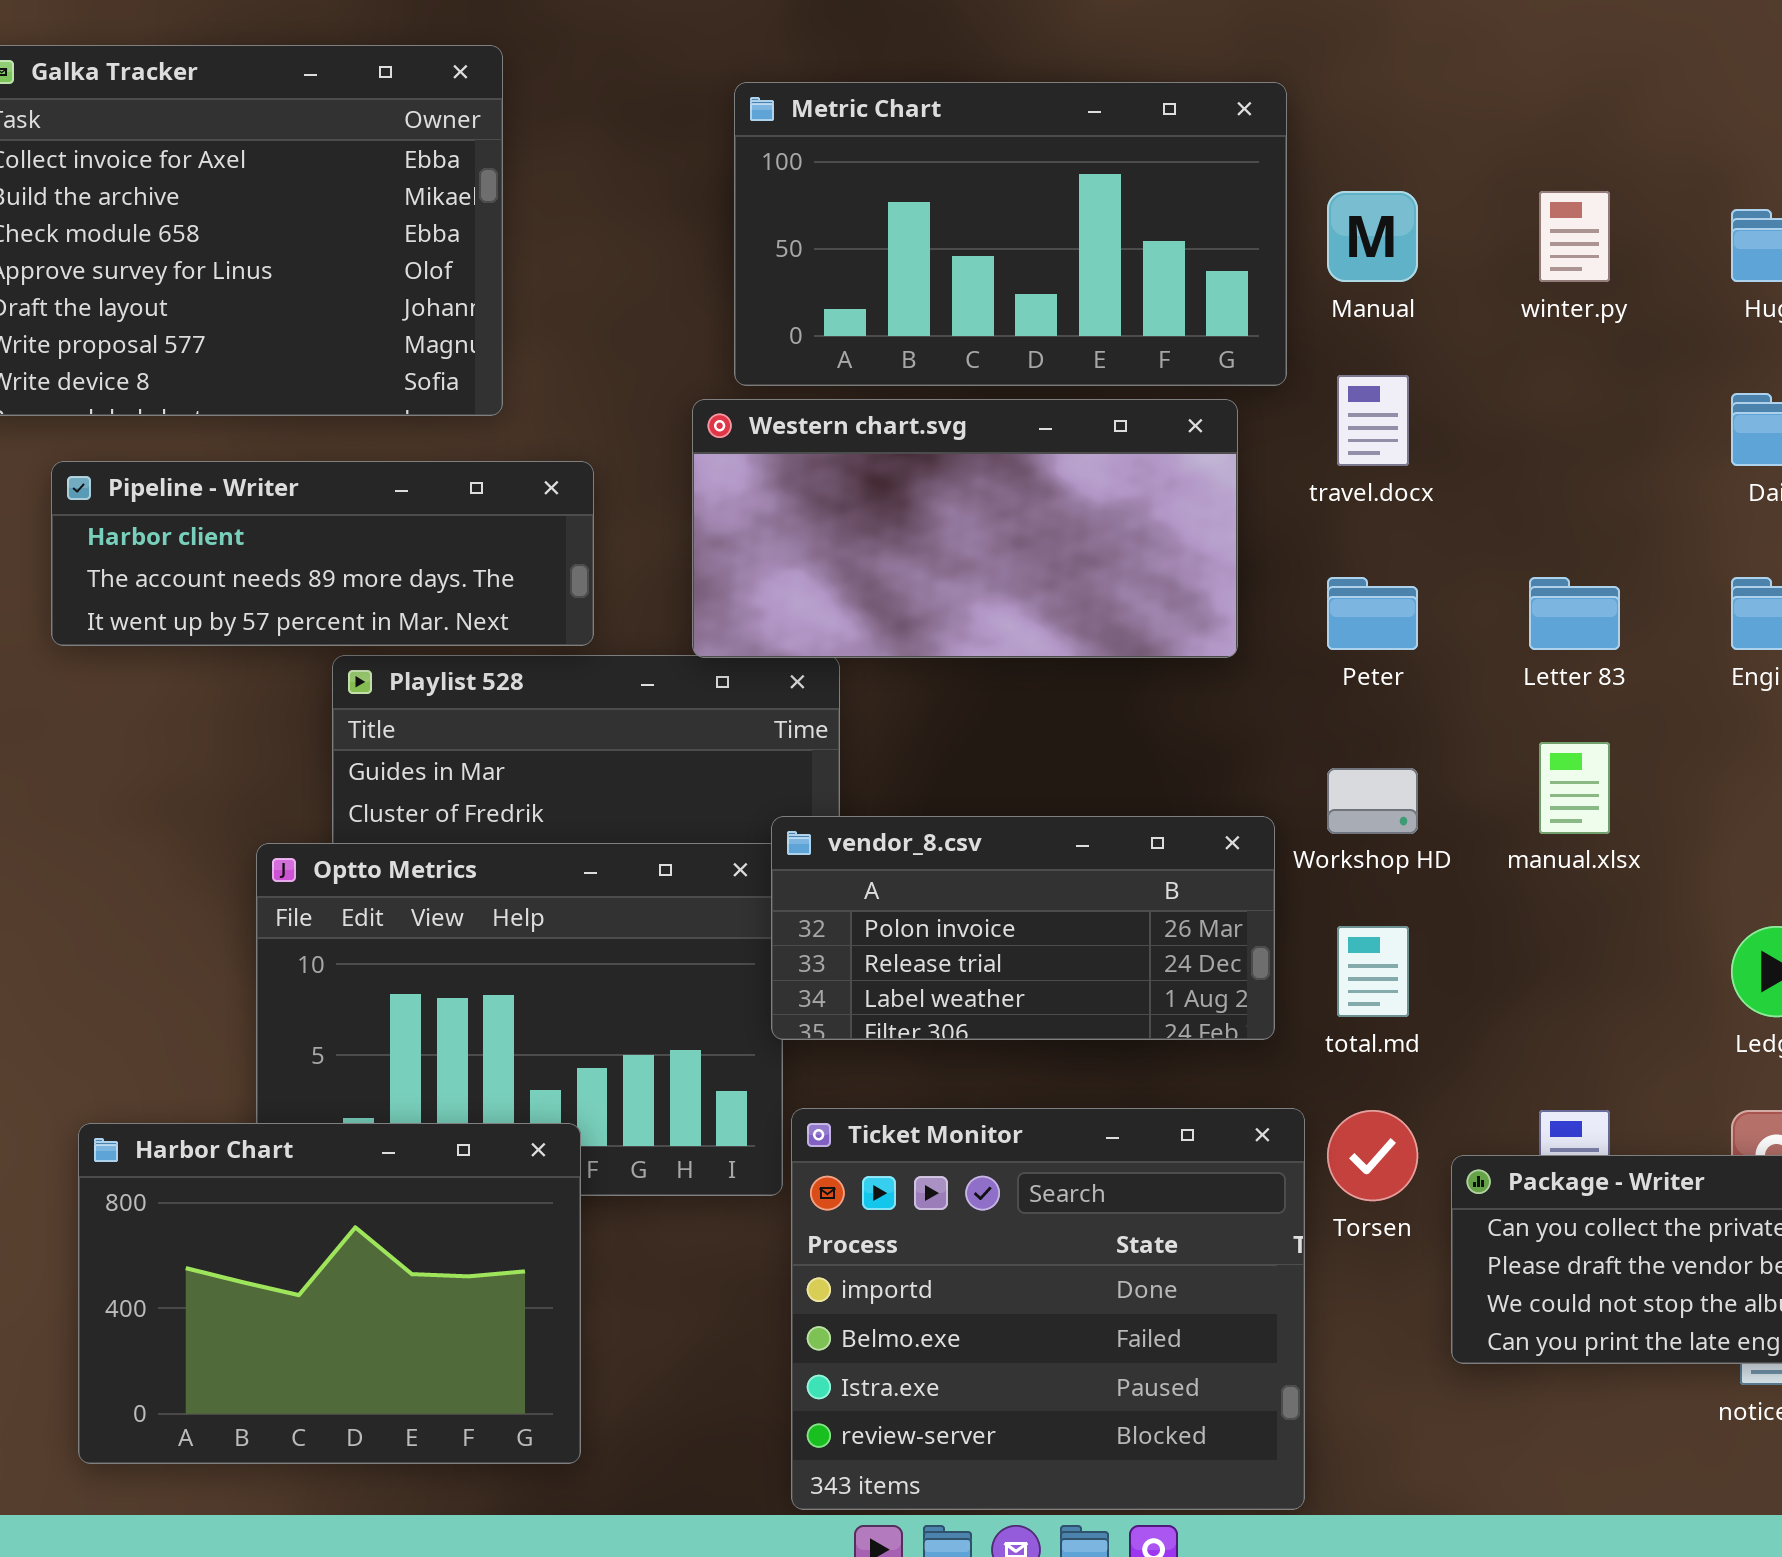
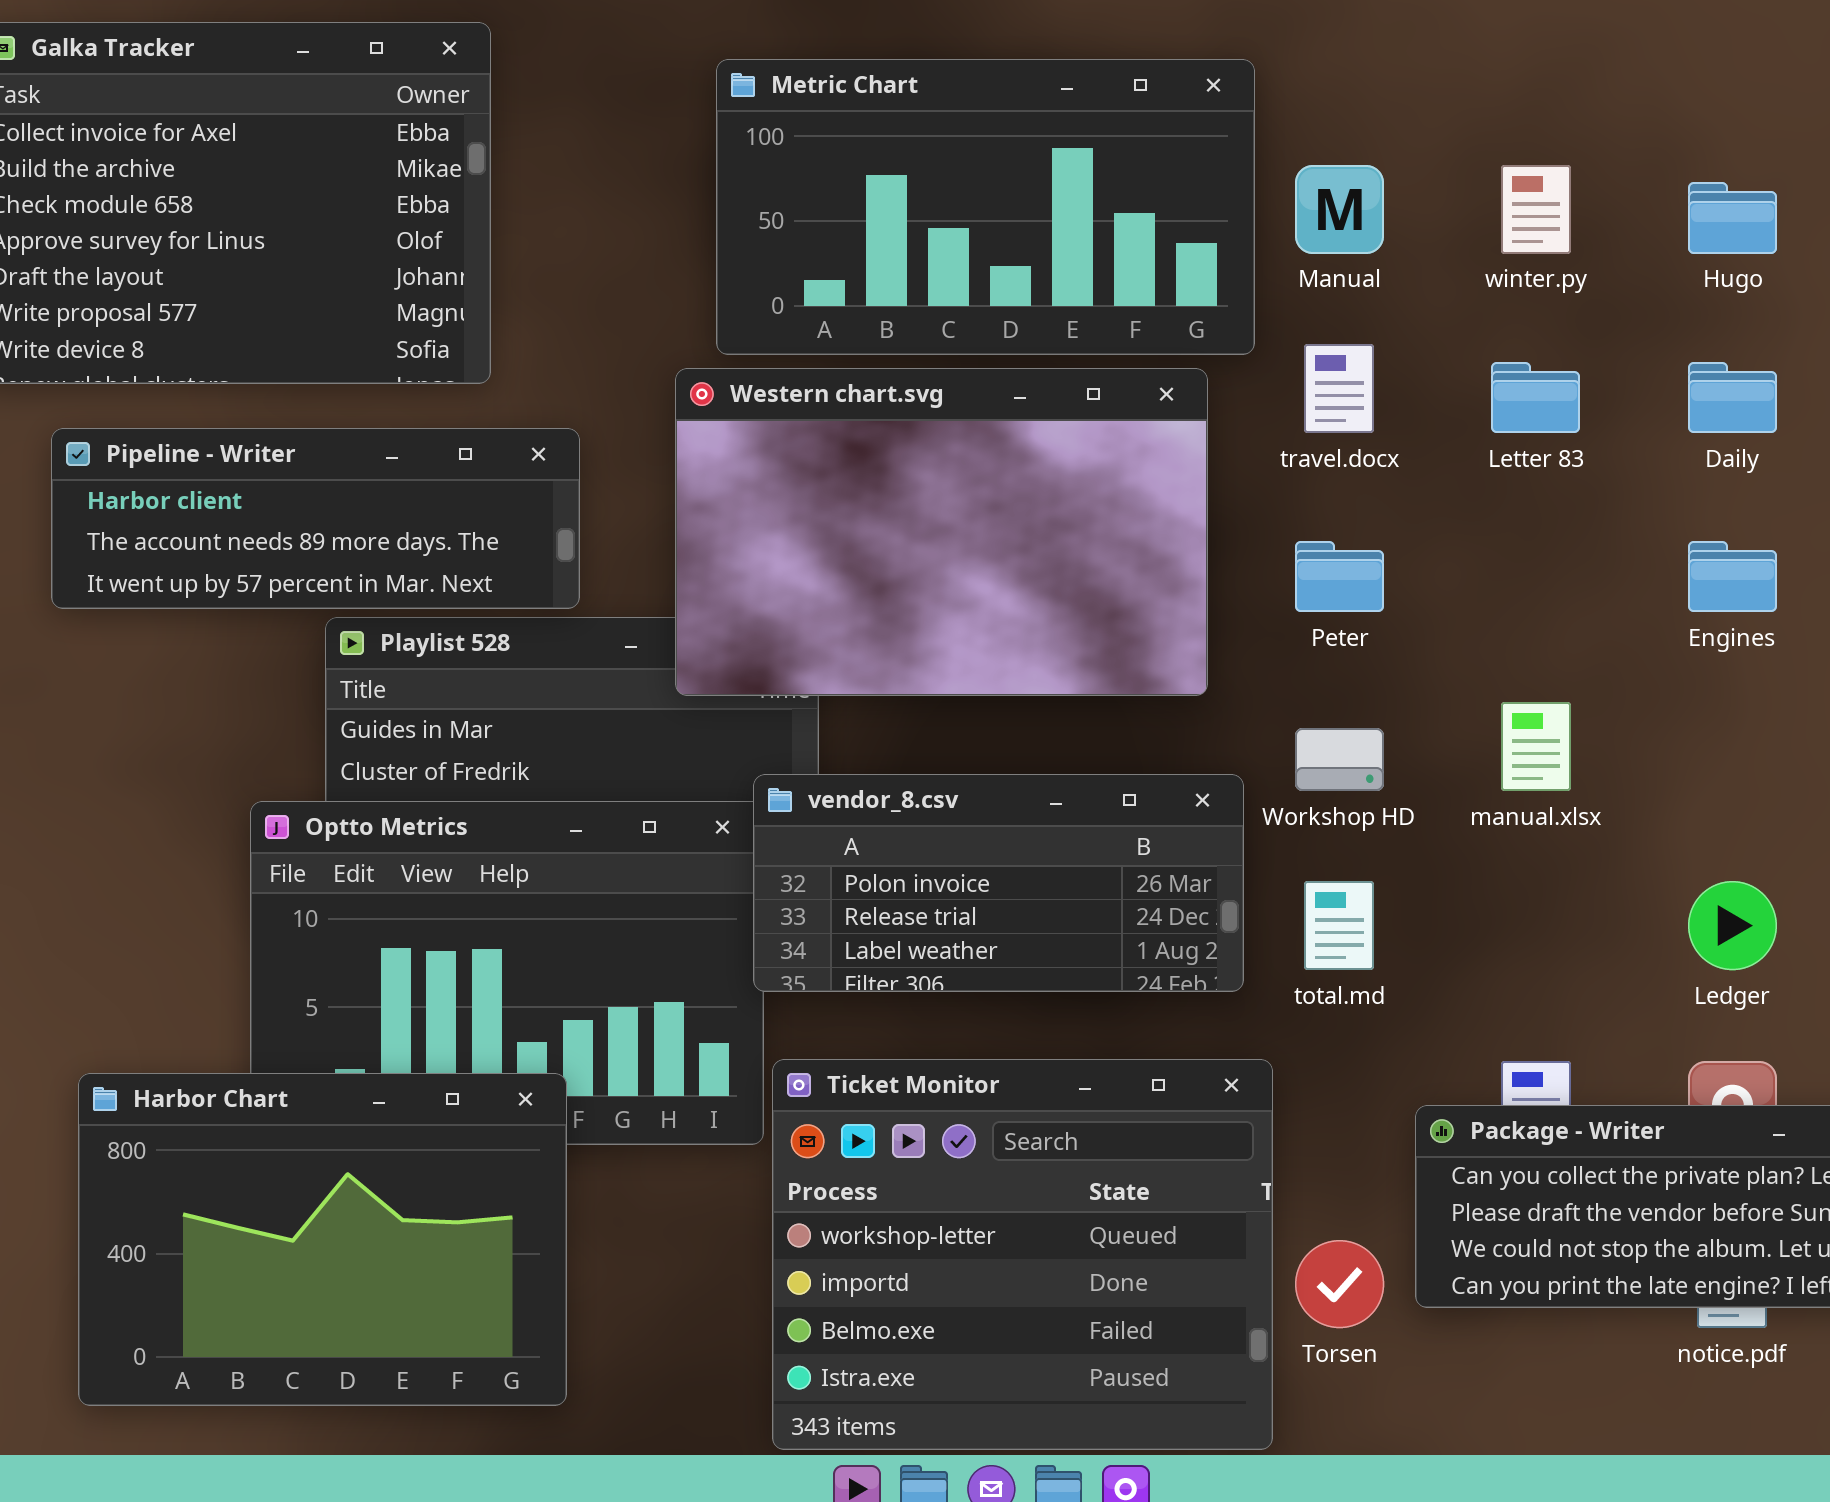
Western chart.svg: [692,399,1238,658] -> [675,368,1208,696], resized
Letter 83: [1529,577,1620,650] -> [1491,362,1580,433], moved
Ticket Monitor: [791,1108,1305,1510] -> [772,1059,1273,1450], scrolled up 1 row
Torsen: [1327,1110,1418,1201] -> [1295,1240,1384,1328], moved

